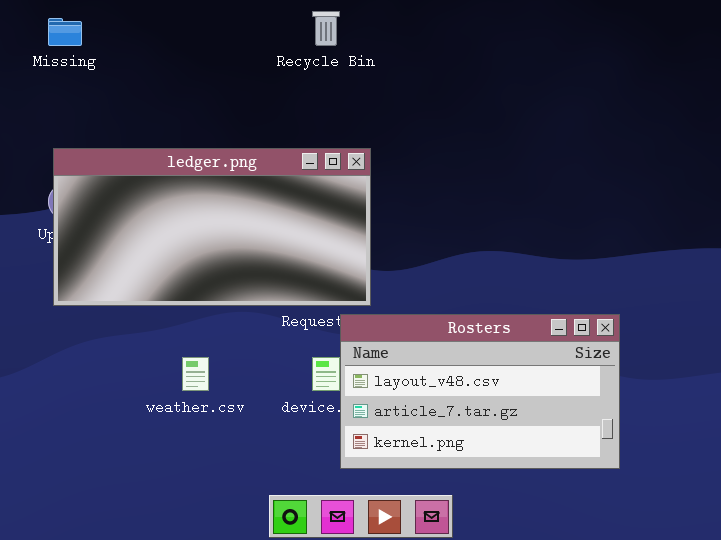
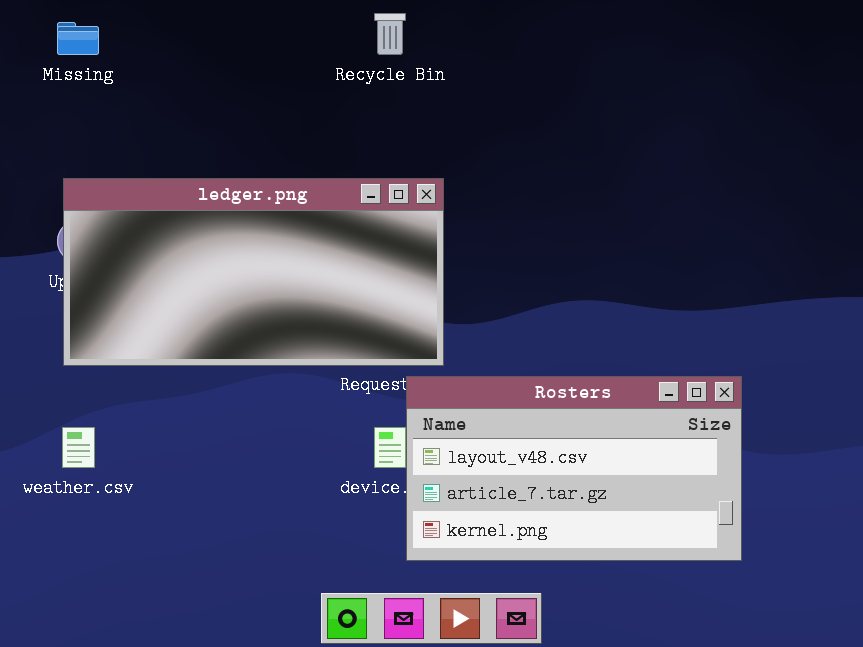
weather.csv: [182,357,209,391] -> [62,427,95,468], moved

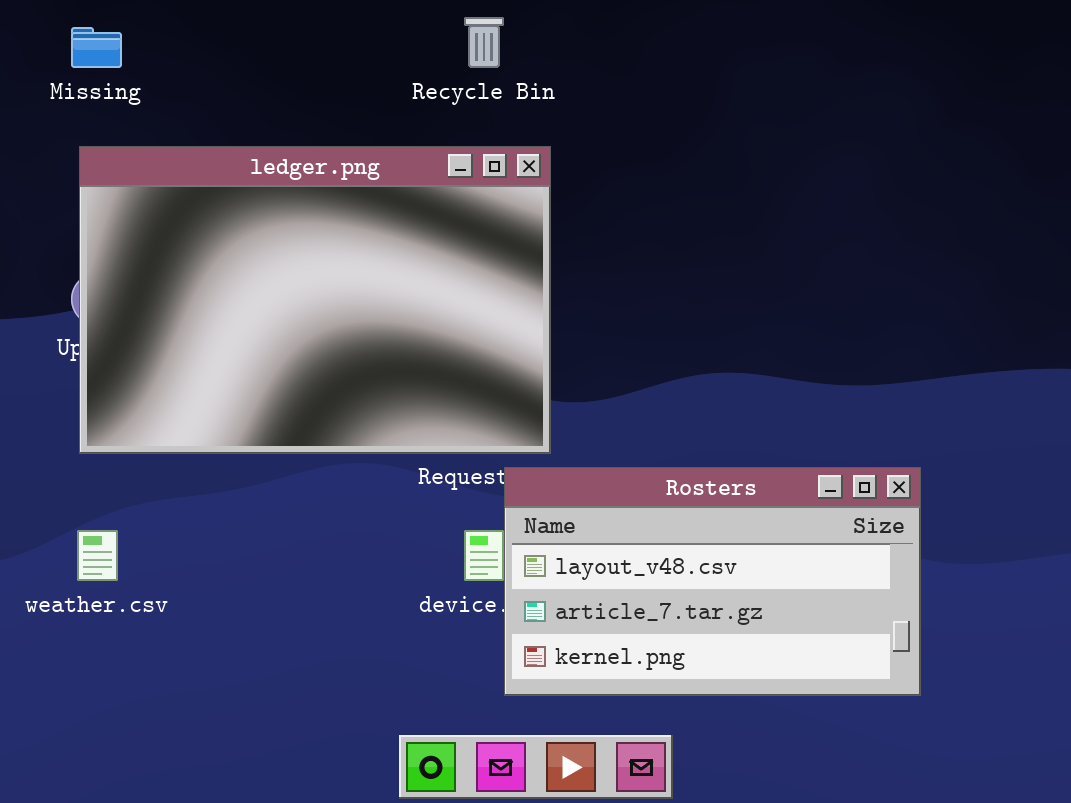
ledger.png: [63,178,444,366] -> [79,146,551,454], resized

